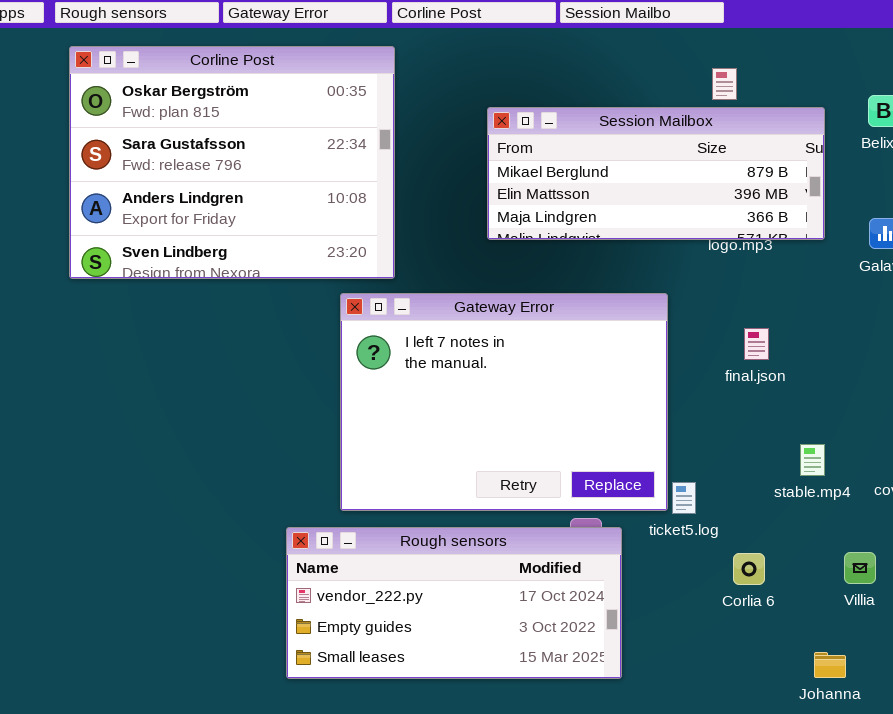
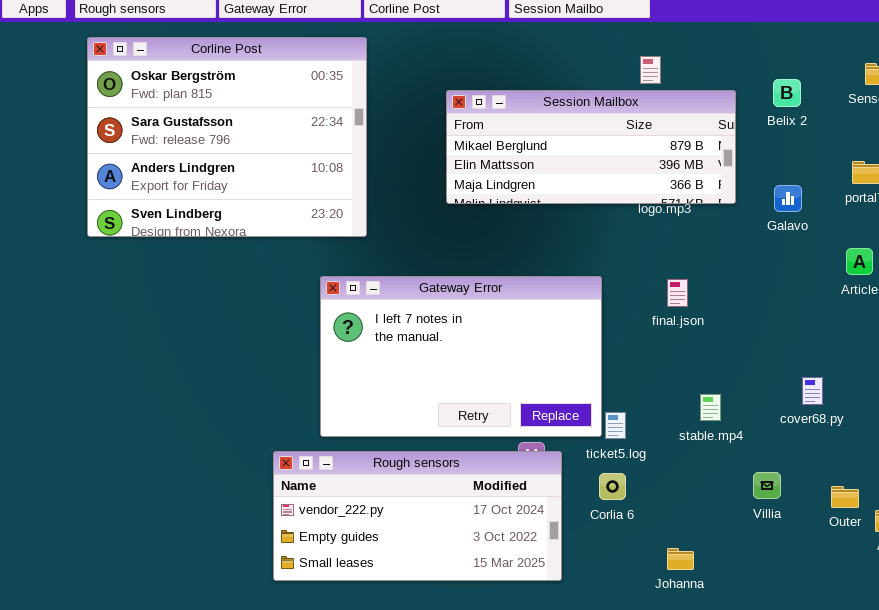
Gateway Error: [340,293,668,511] -> [320,276,602,437], resized
stable.mp4: [800,444,825,476] -> [700,394,721,421], moved
Corlia 6: [733,553,765,585] -> [599,473,626,500], moved
Johanna: [814,652,846,678] -> [667,548,694,570], moved

